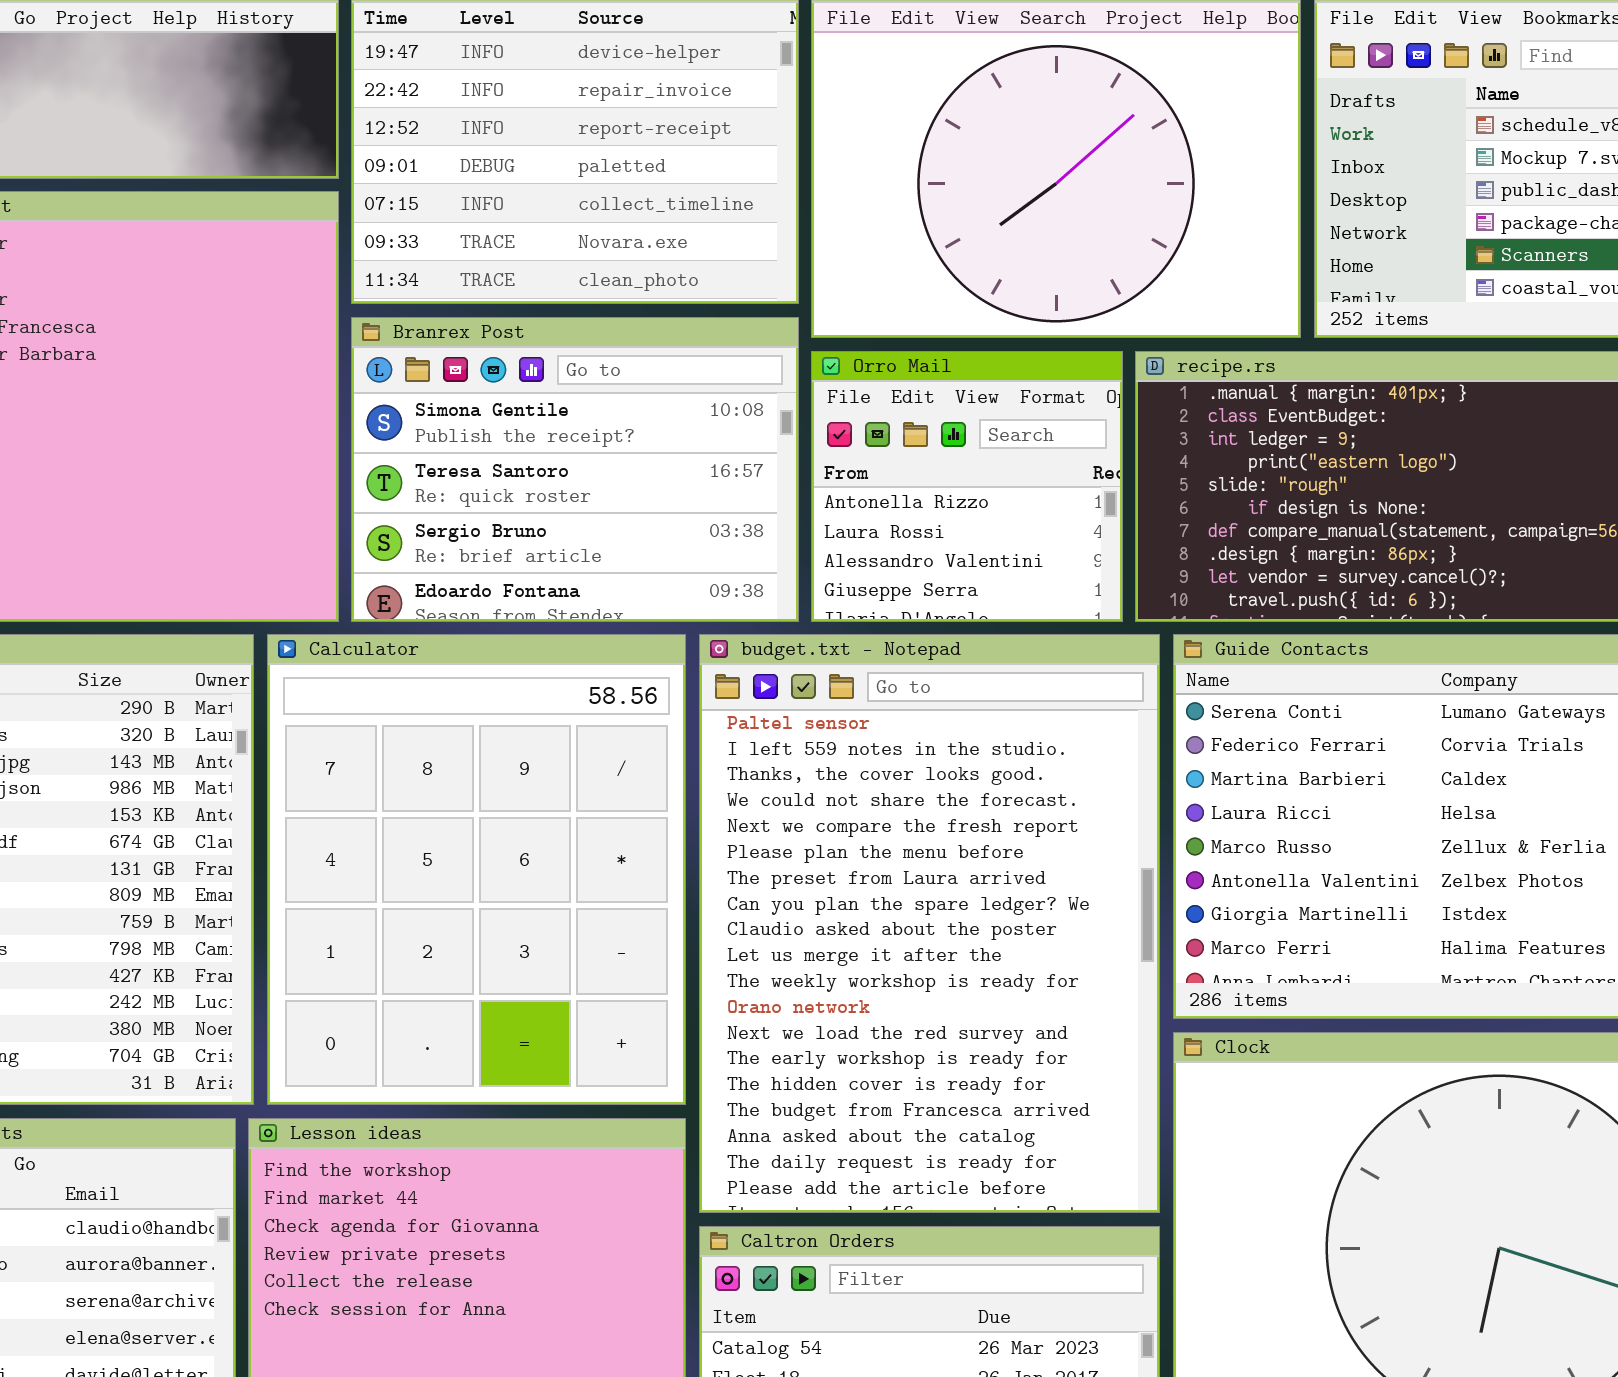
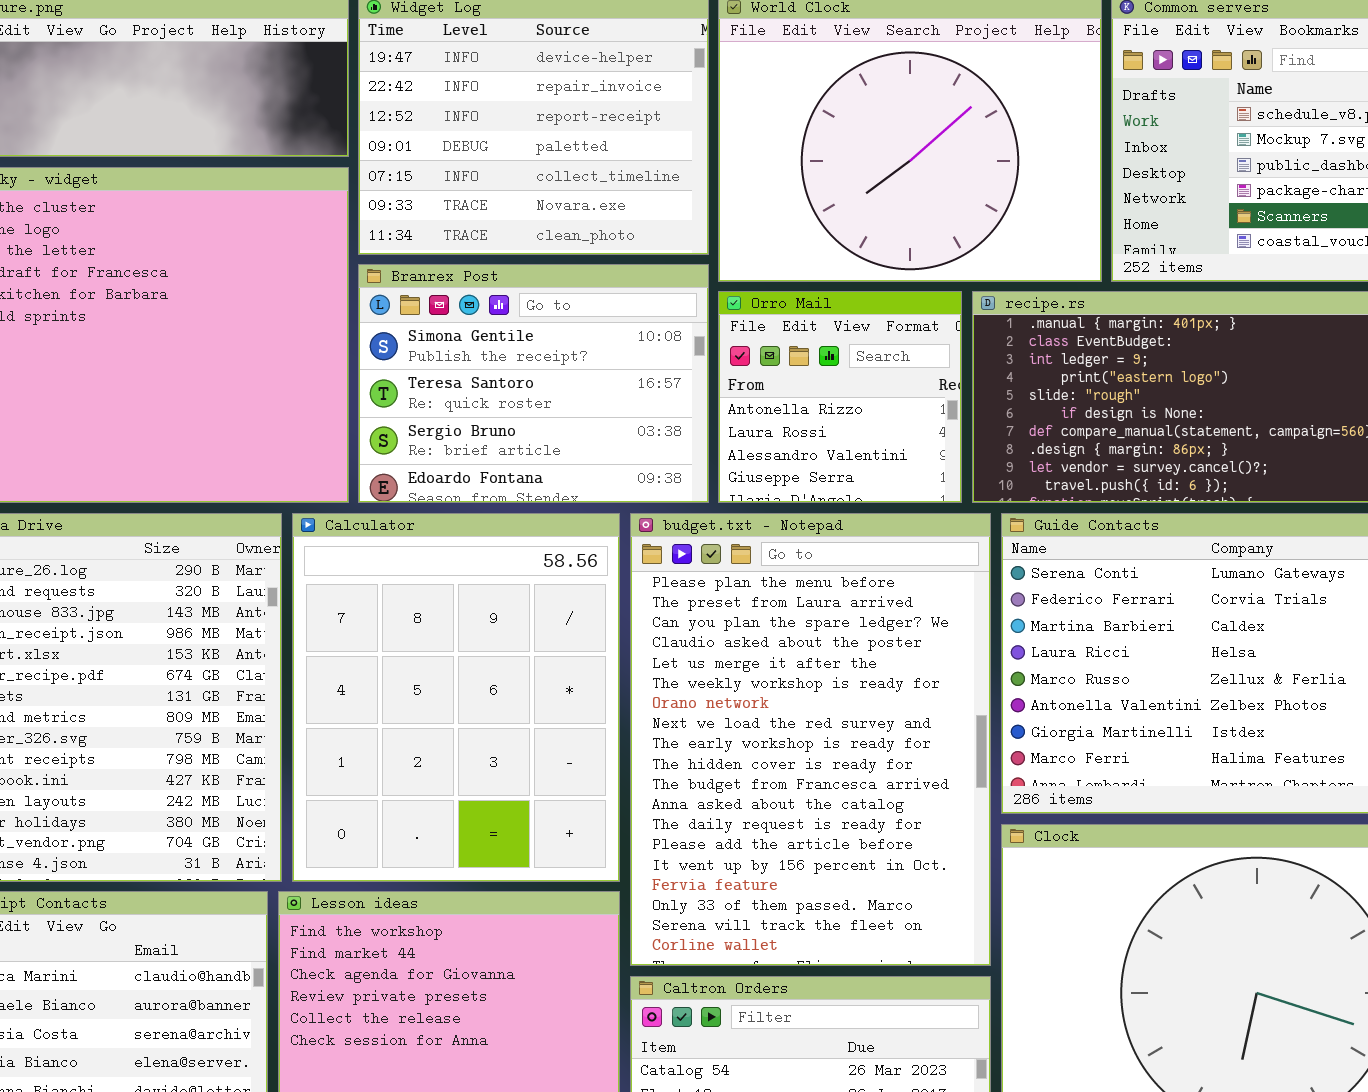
budget.txt - Notepad: [699,634,1160,1213] -> [630,513,991,966], scrolled down 5 rows

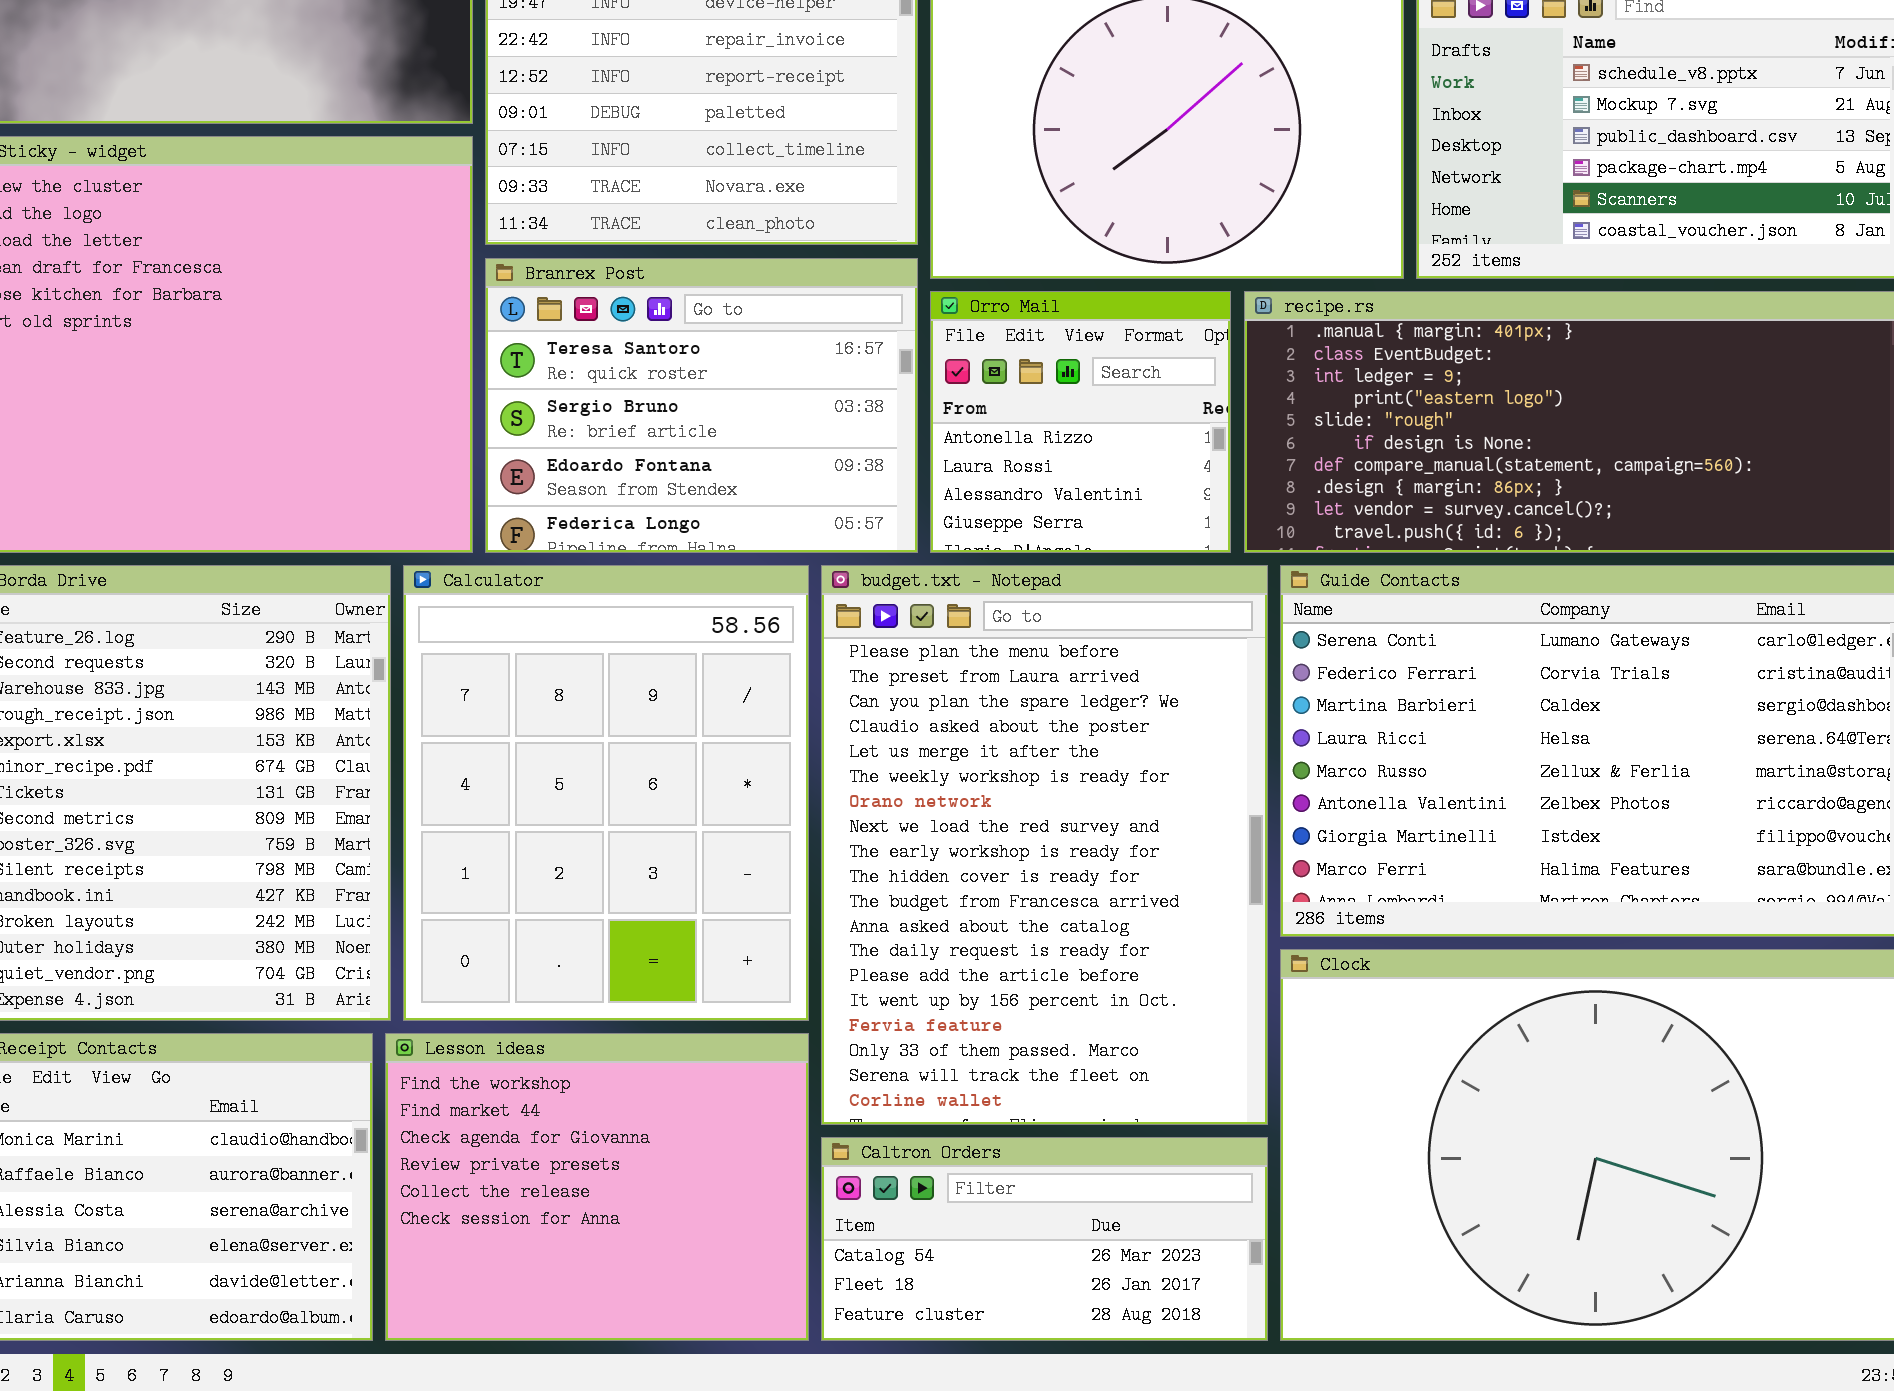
Branrex Post: [358,264,709,503] -> [485,258,918,553], scrolled down 1 row

